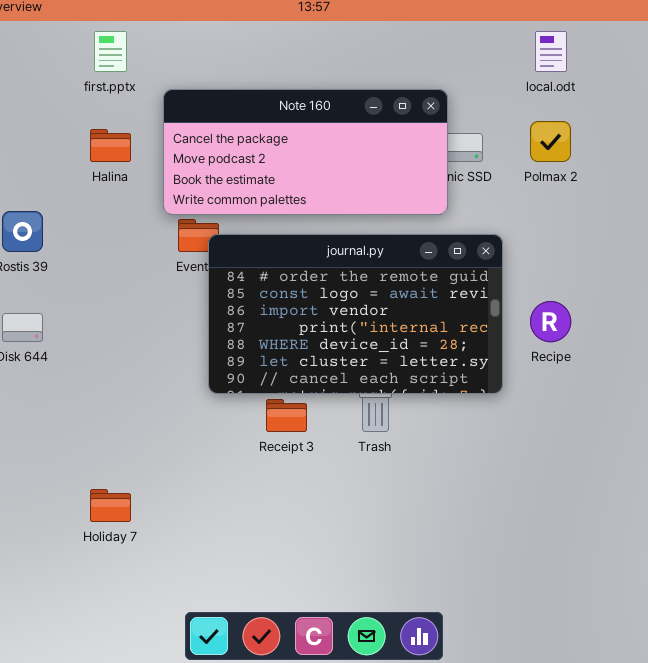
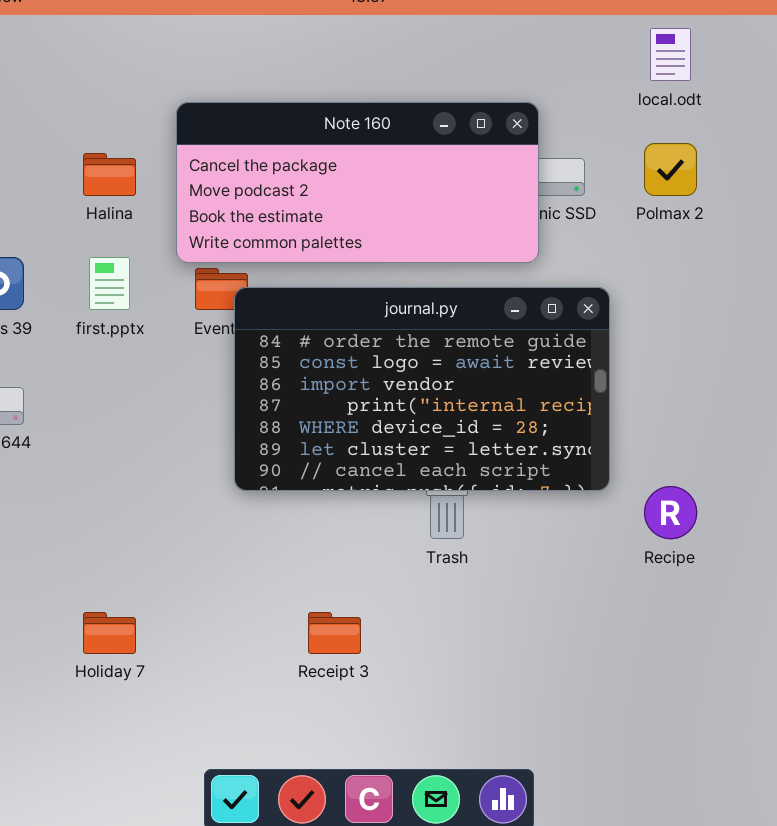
first.pptx: [94,31,127,72] -> [89,257,130,310], moved
Recipe: [530,301,571,342] -> [644,486,697,539], moved
Receipt 3: [266,399,307,432] -> [308,612,361,654], moved

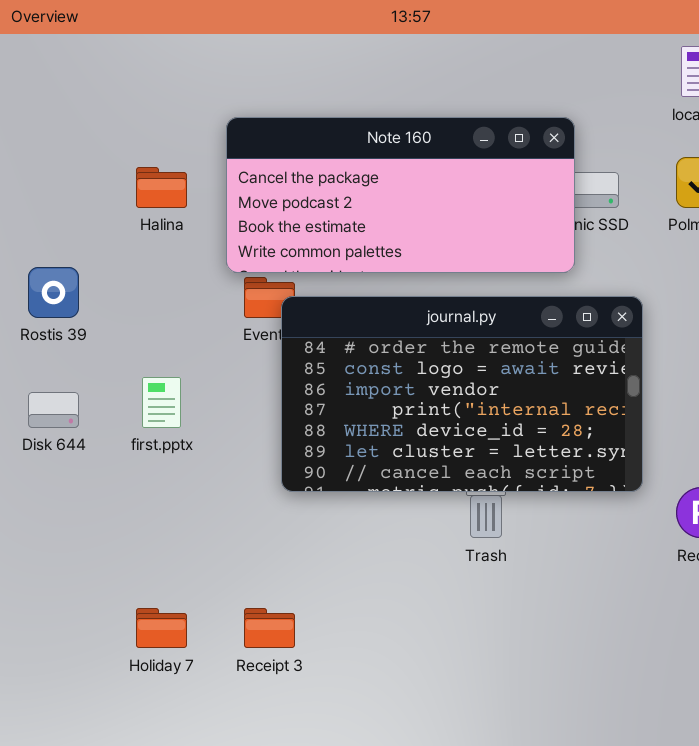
first.pptx: [89,257,130,310] -> [142,377,181,428], moved
Receipt 3: [308,612,361,654] -> [244,608,295,648], moved

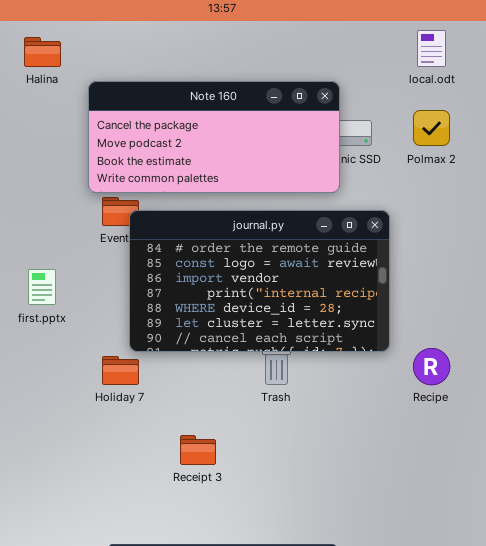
Halina: [136,167,187,208] -> [24,37,61,67], moved
Holiday 7: [136,608,187,648] -> [102,356,139,385], moved
Receipt 3: [244,608,295,648] -> [180,435,216,465], moved

